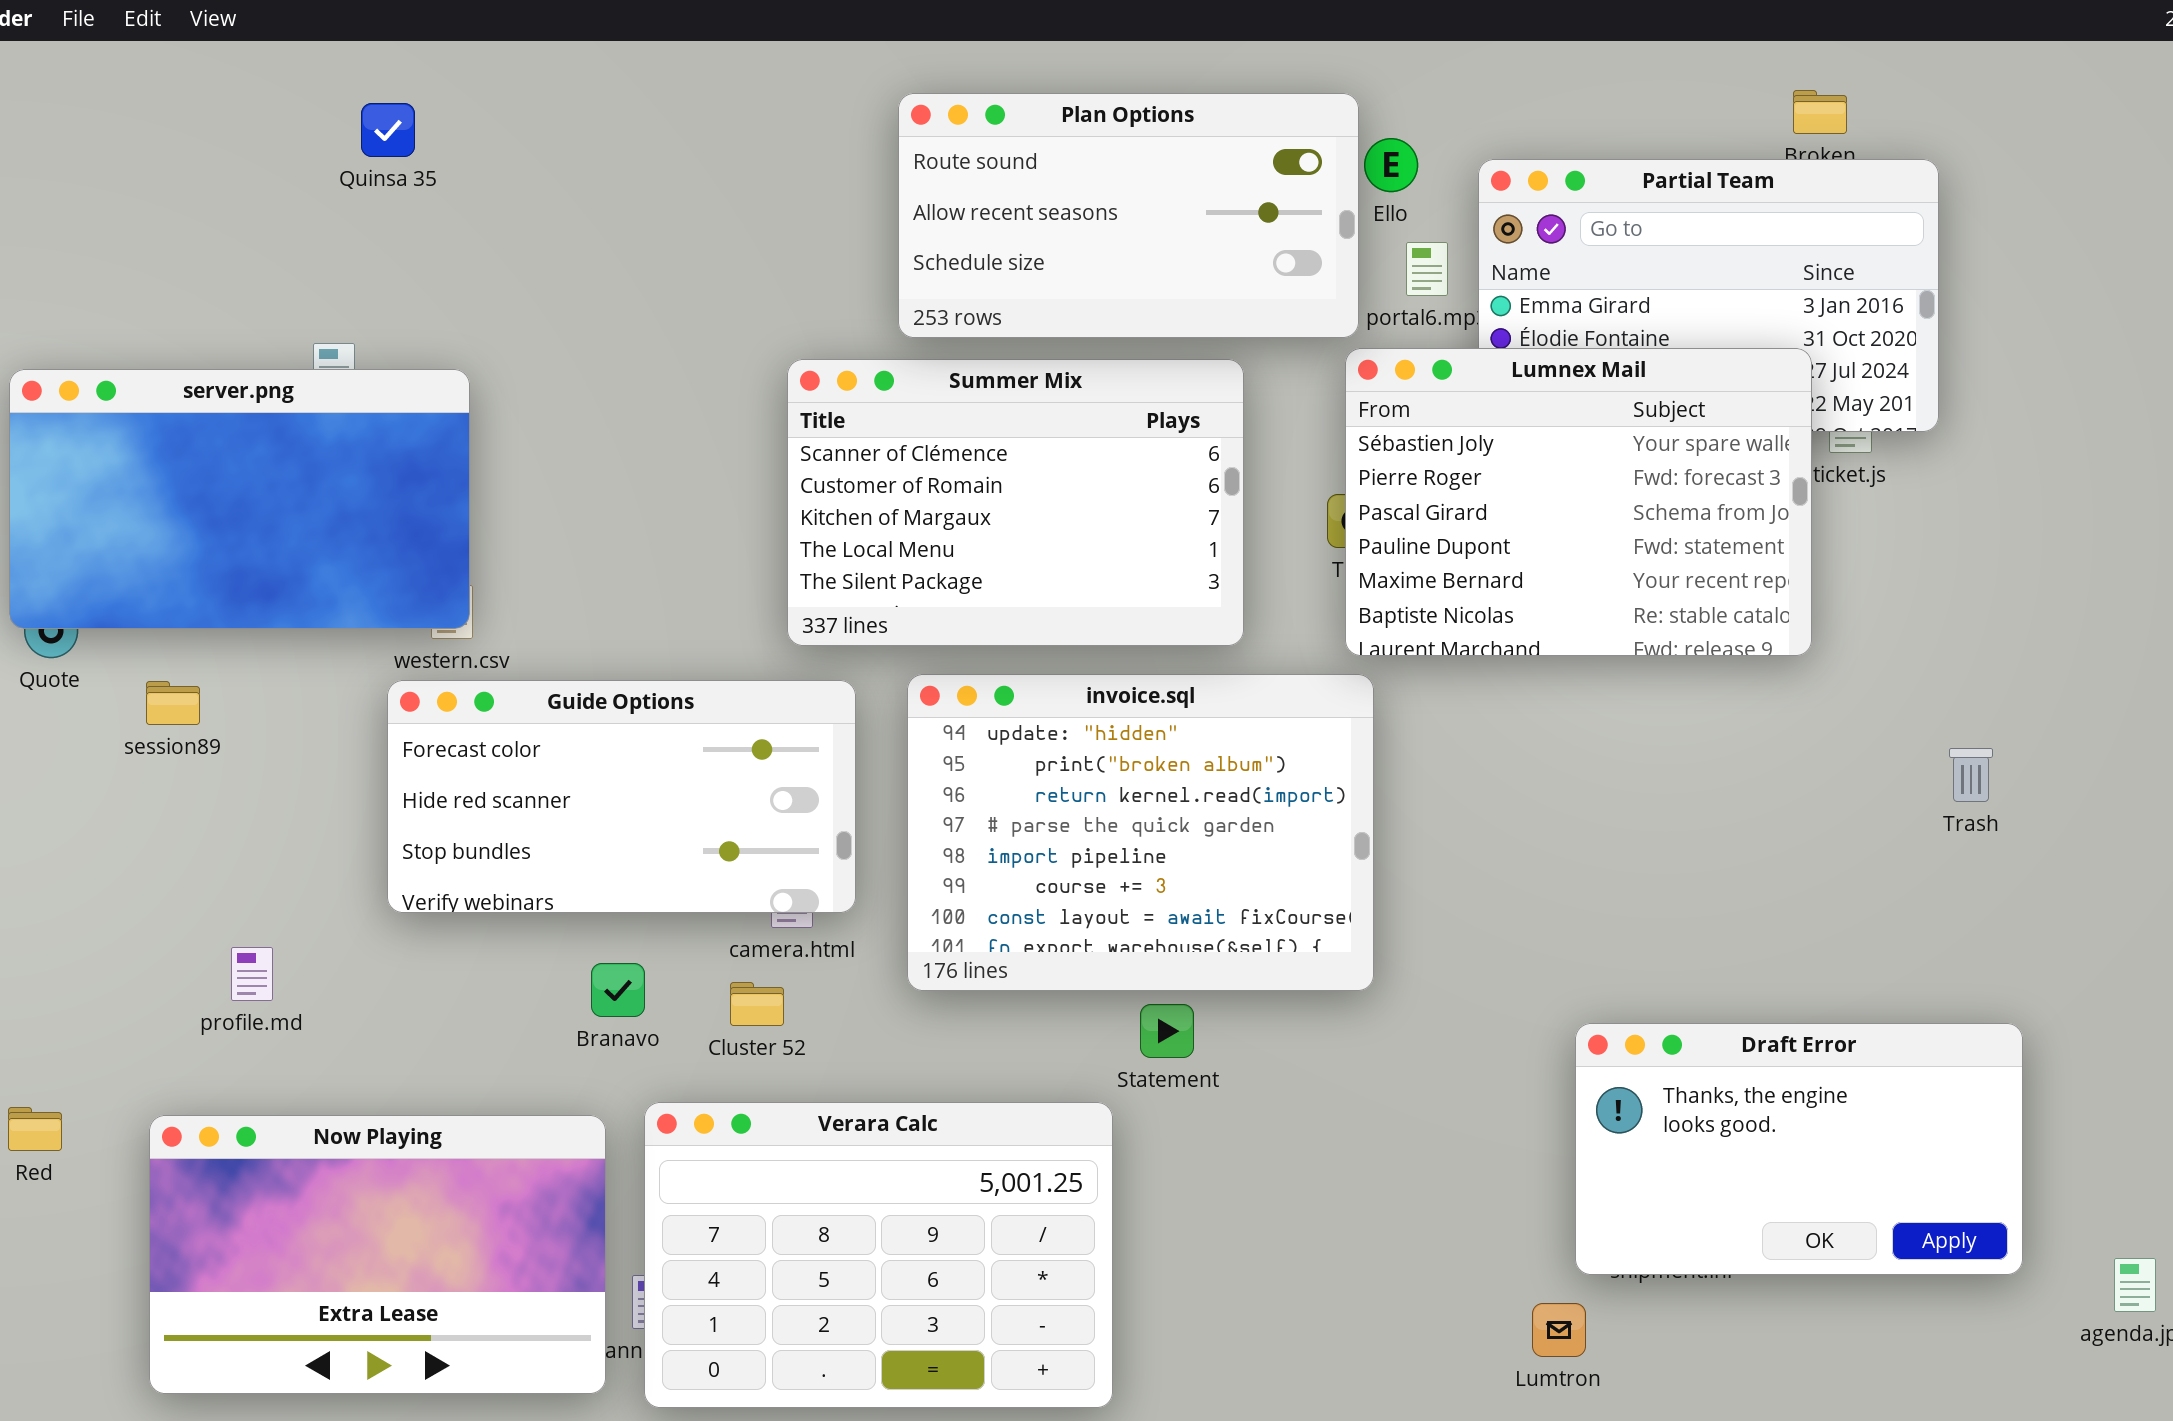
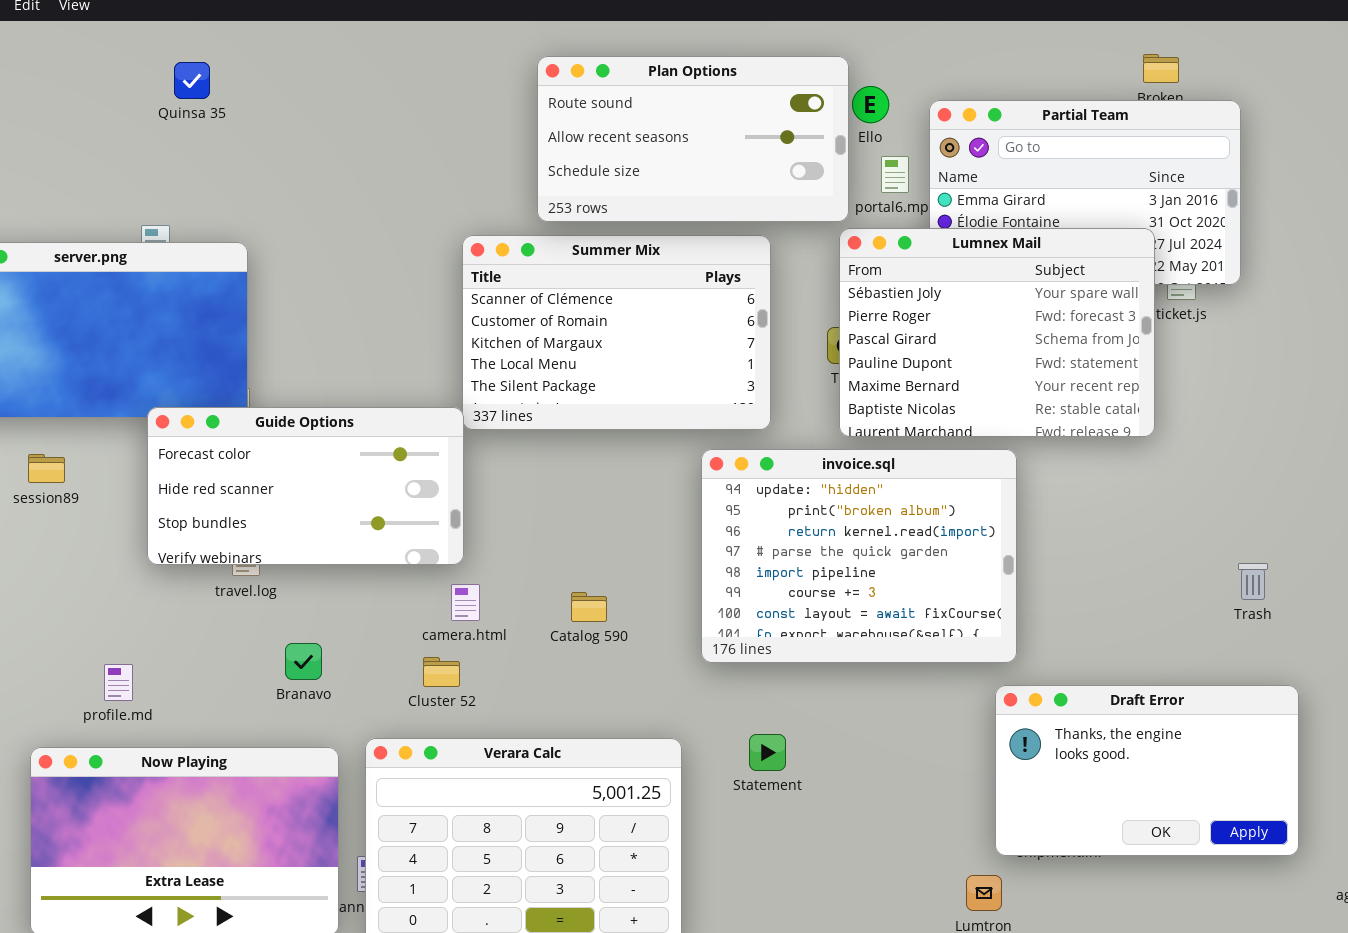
invoice.sql: [907,674,1374,991] -> [701,449,1017,663], moved
Guide Options: [387,680,856,913] -> [147,407,464,565], moved
Trash: [1949,748,1993,802] -> [1238,563,1268,600], moved
profile.md: [231,947,273,1001] -> [104,664,133,701], moved
Branavo: [591,963,645,1017] -> [285,643,322,680], moved
Statement: [1140,1004,1194,1058] -> [749,734,786,771], moved

